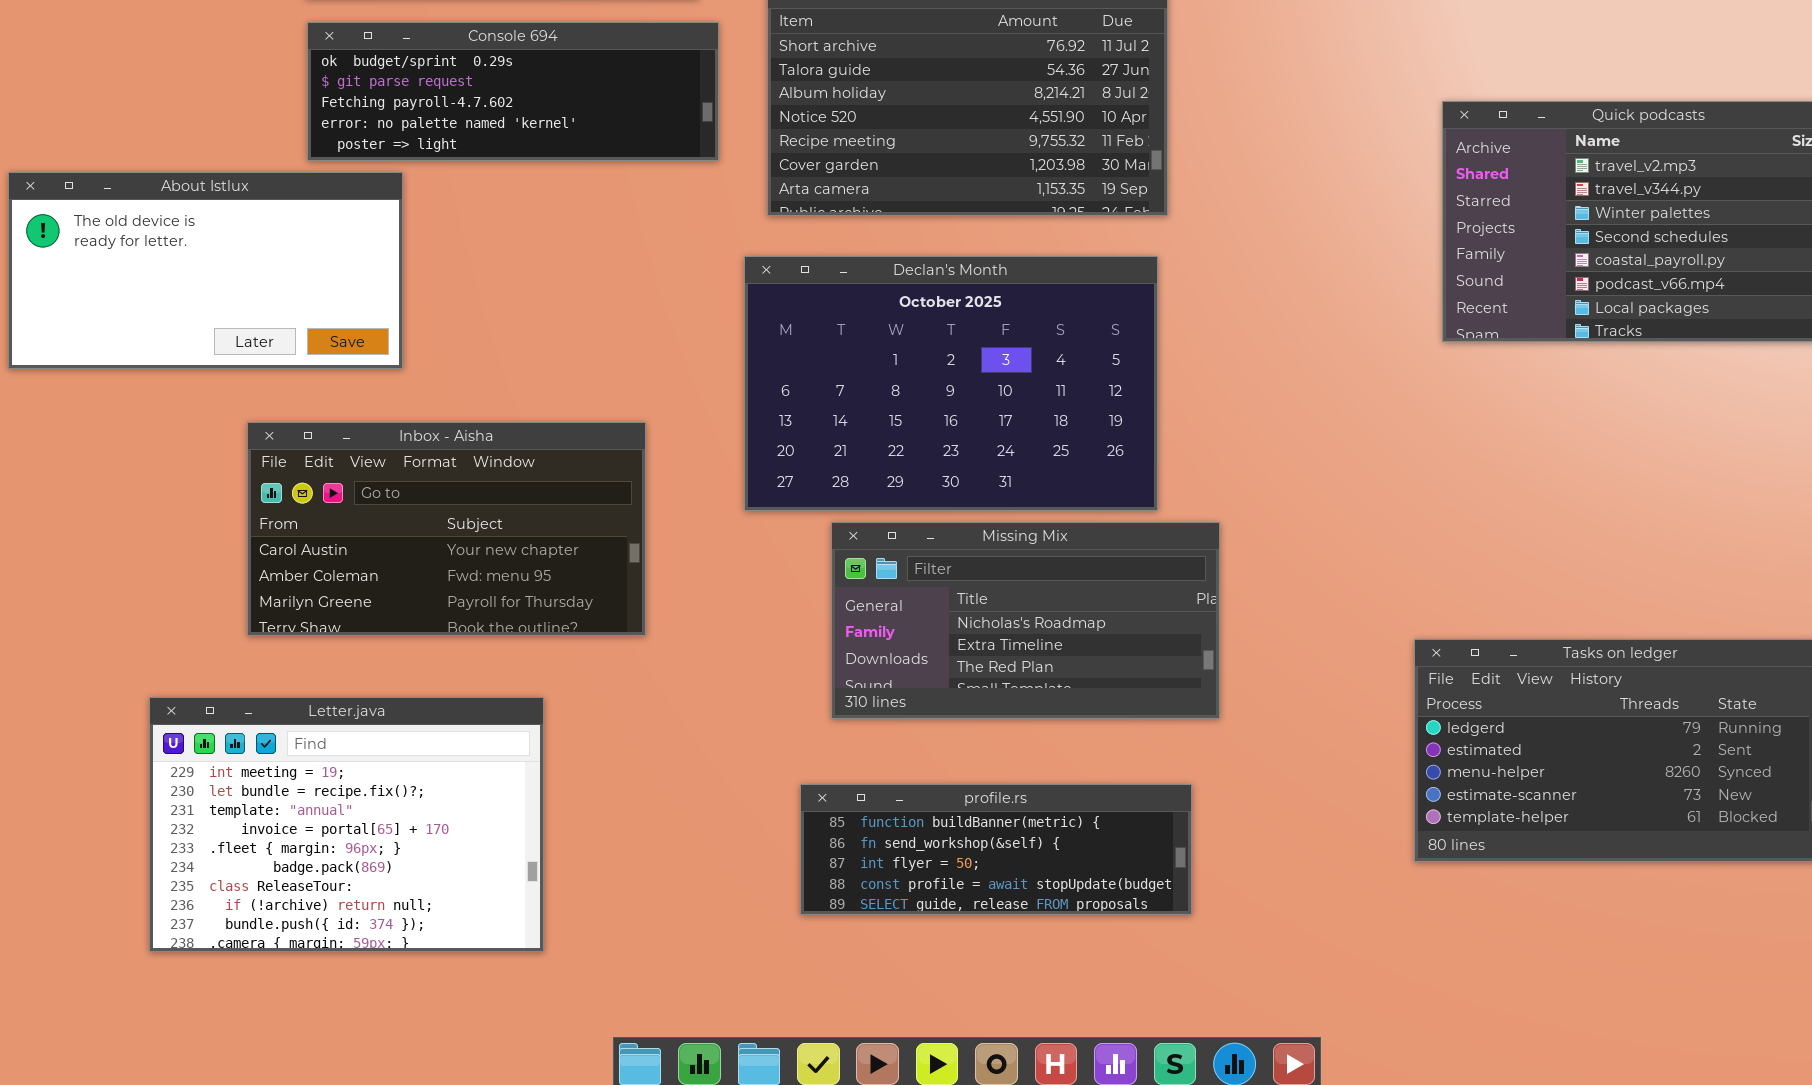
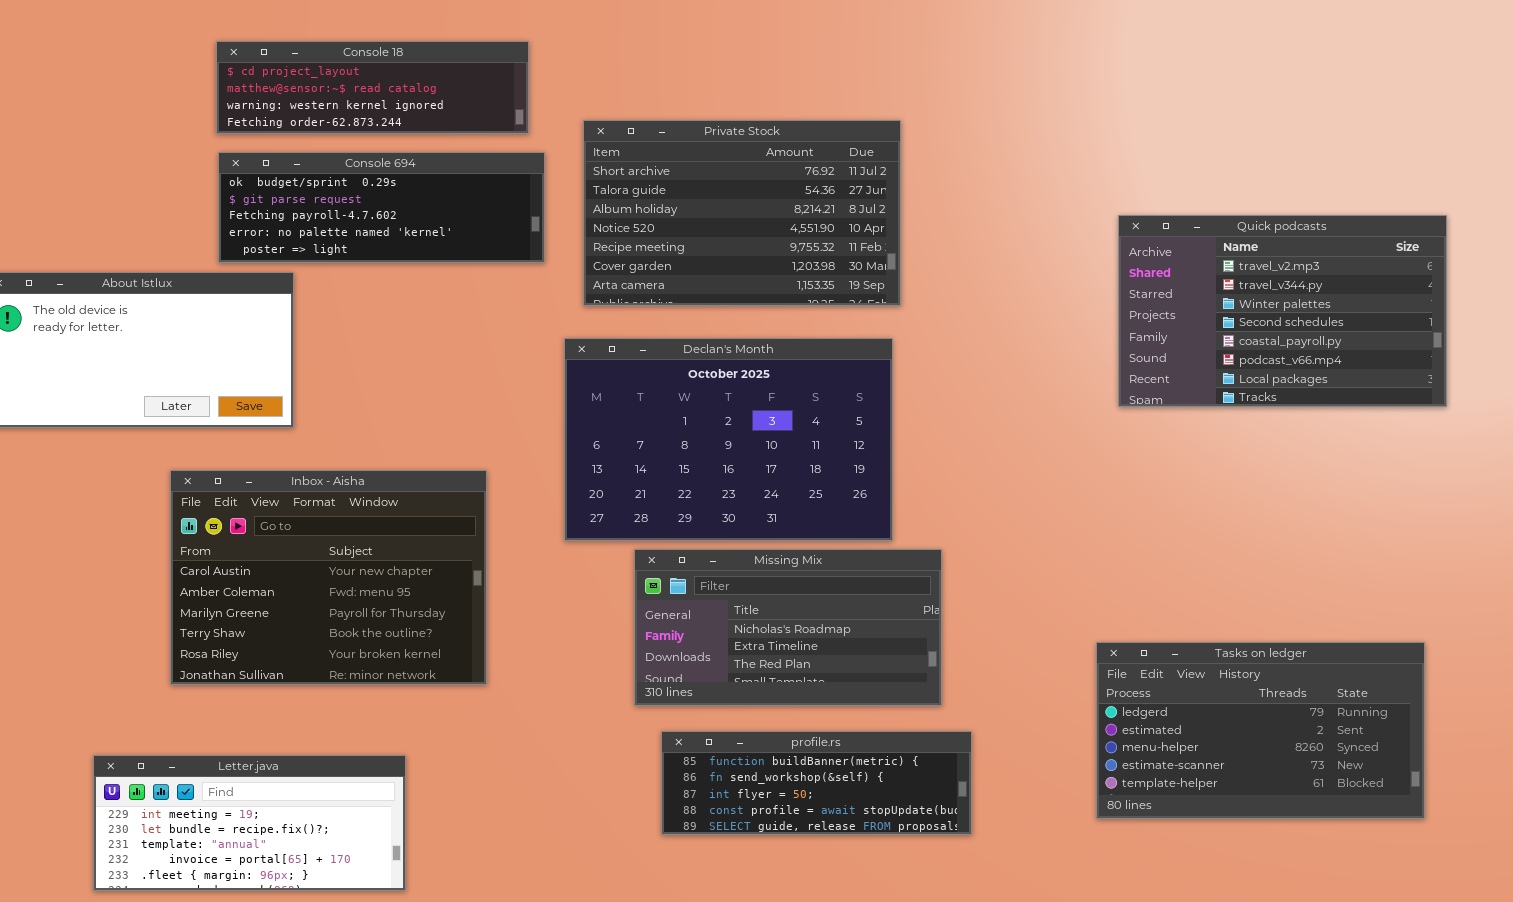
Inbox - Aisha: [247,422,646,636] -> [170,470,487,685], resized
Letter.java: [149,697,544,952] -> [93,755,406,891], resized
profile.rs: [800,784,1192,915] -> [661,731,972,835], moved

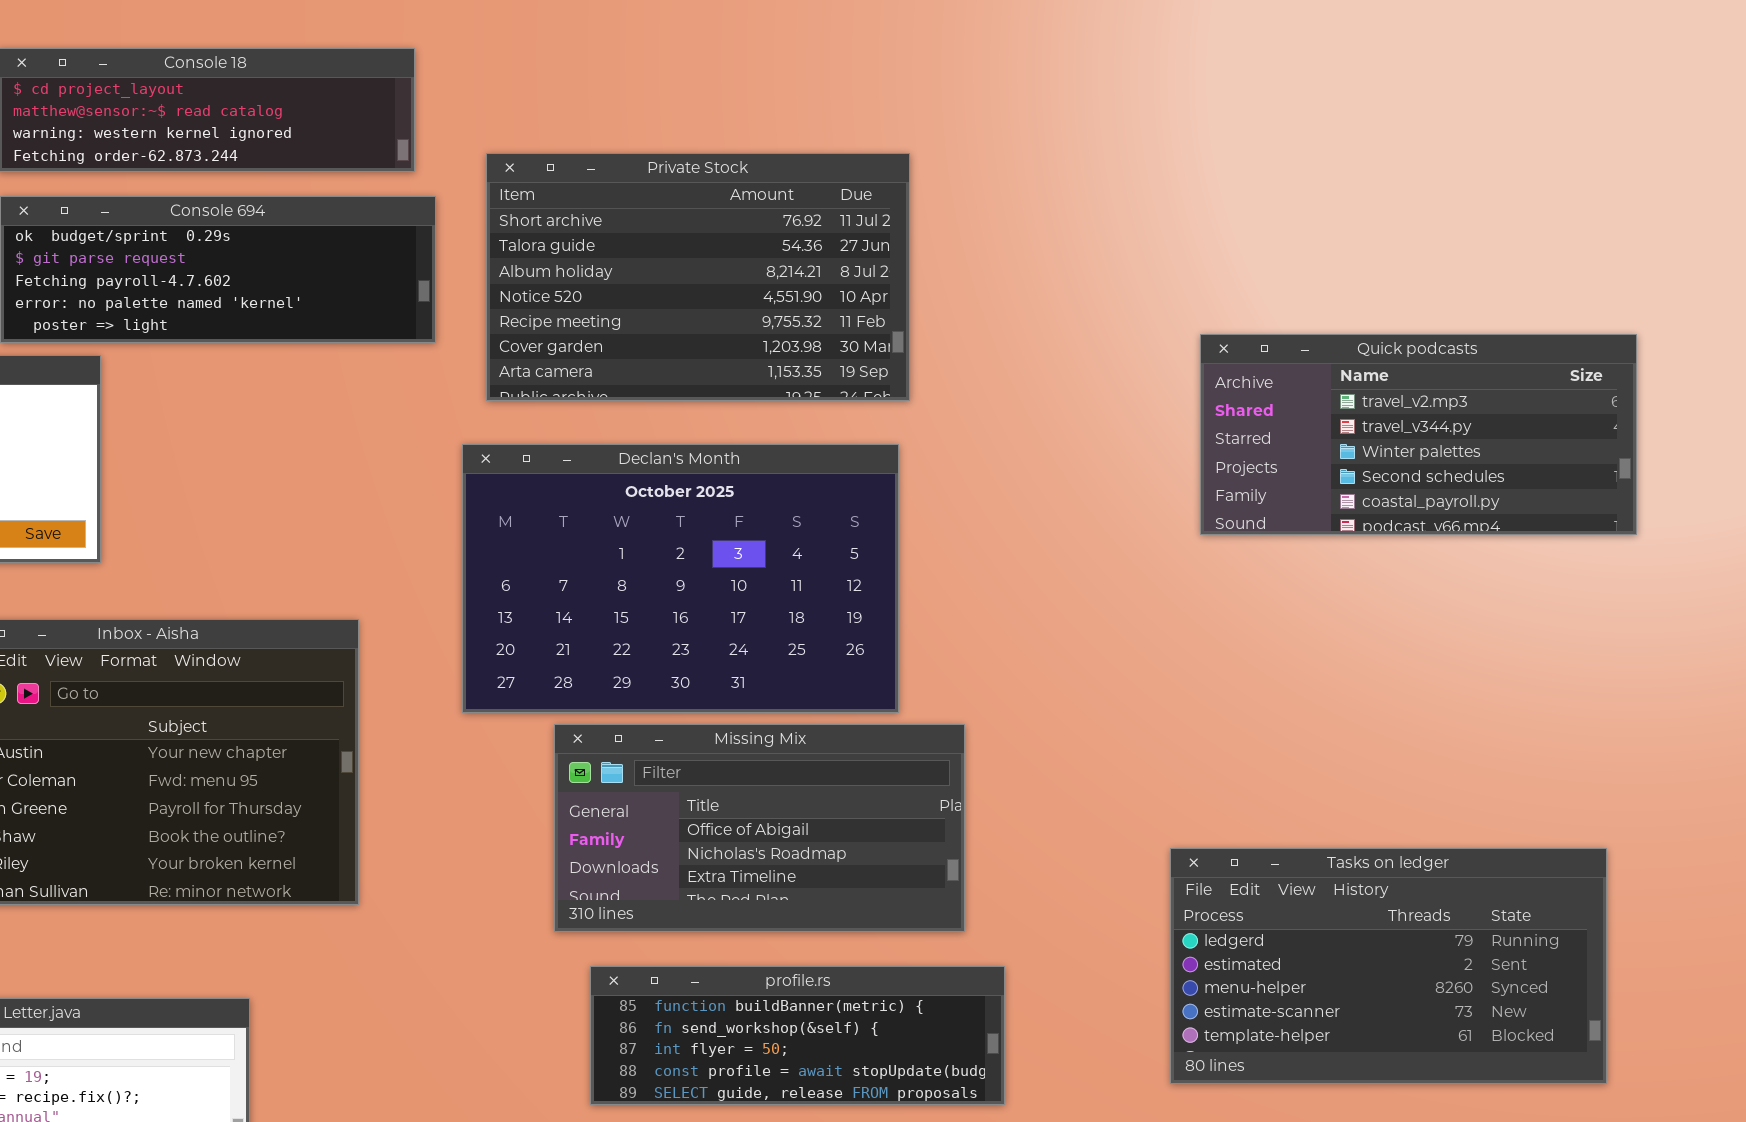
Quick podcasts: [1118,215,1447,407] -> [1200,334,1637,535], resized
Missing Mix: [634,549,942,706] -> [554,724,965,932], scrolled up 1 row

